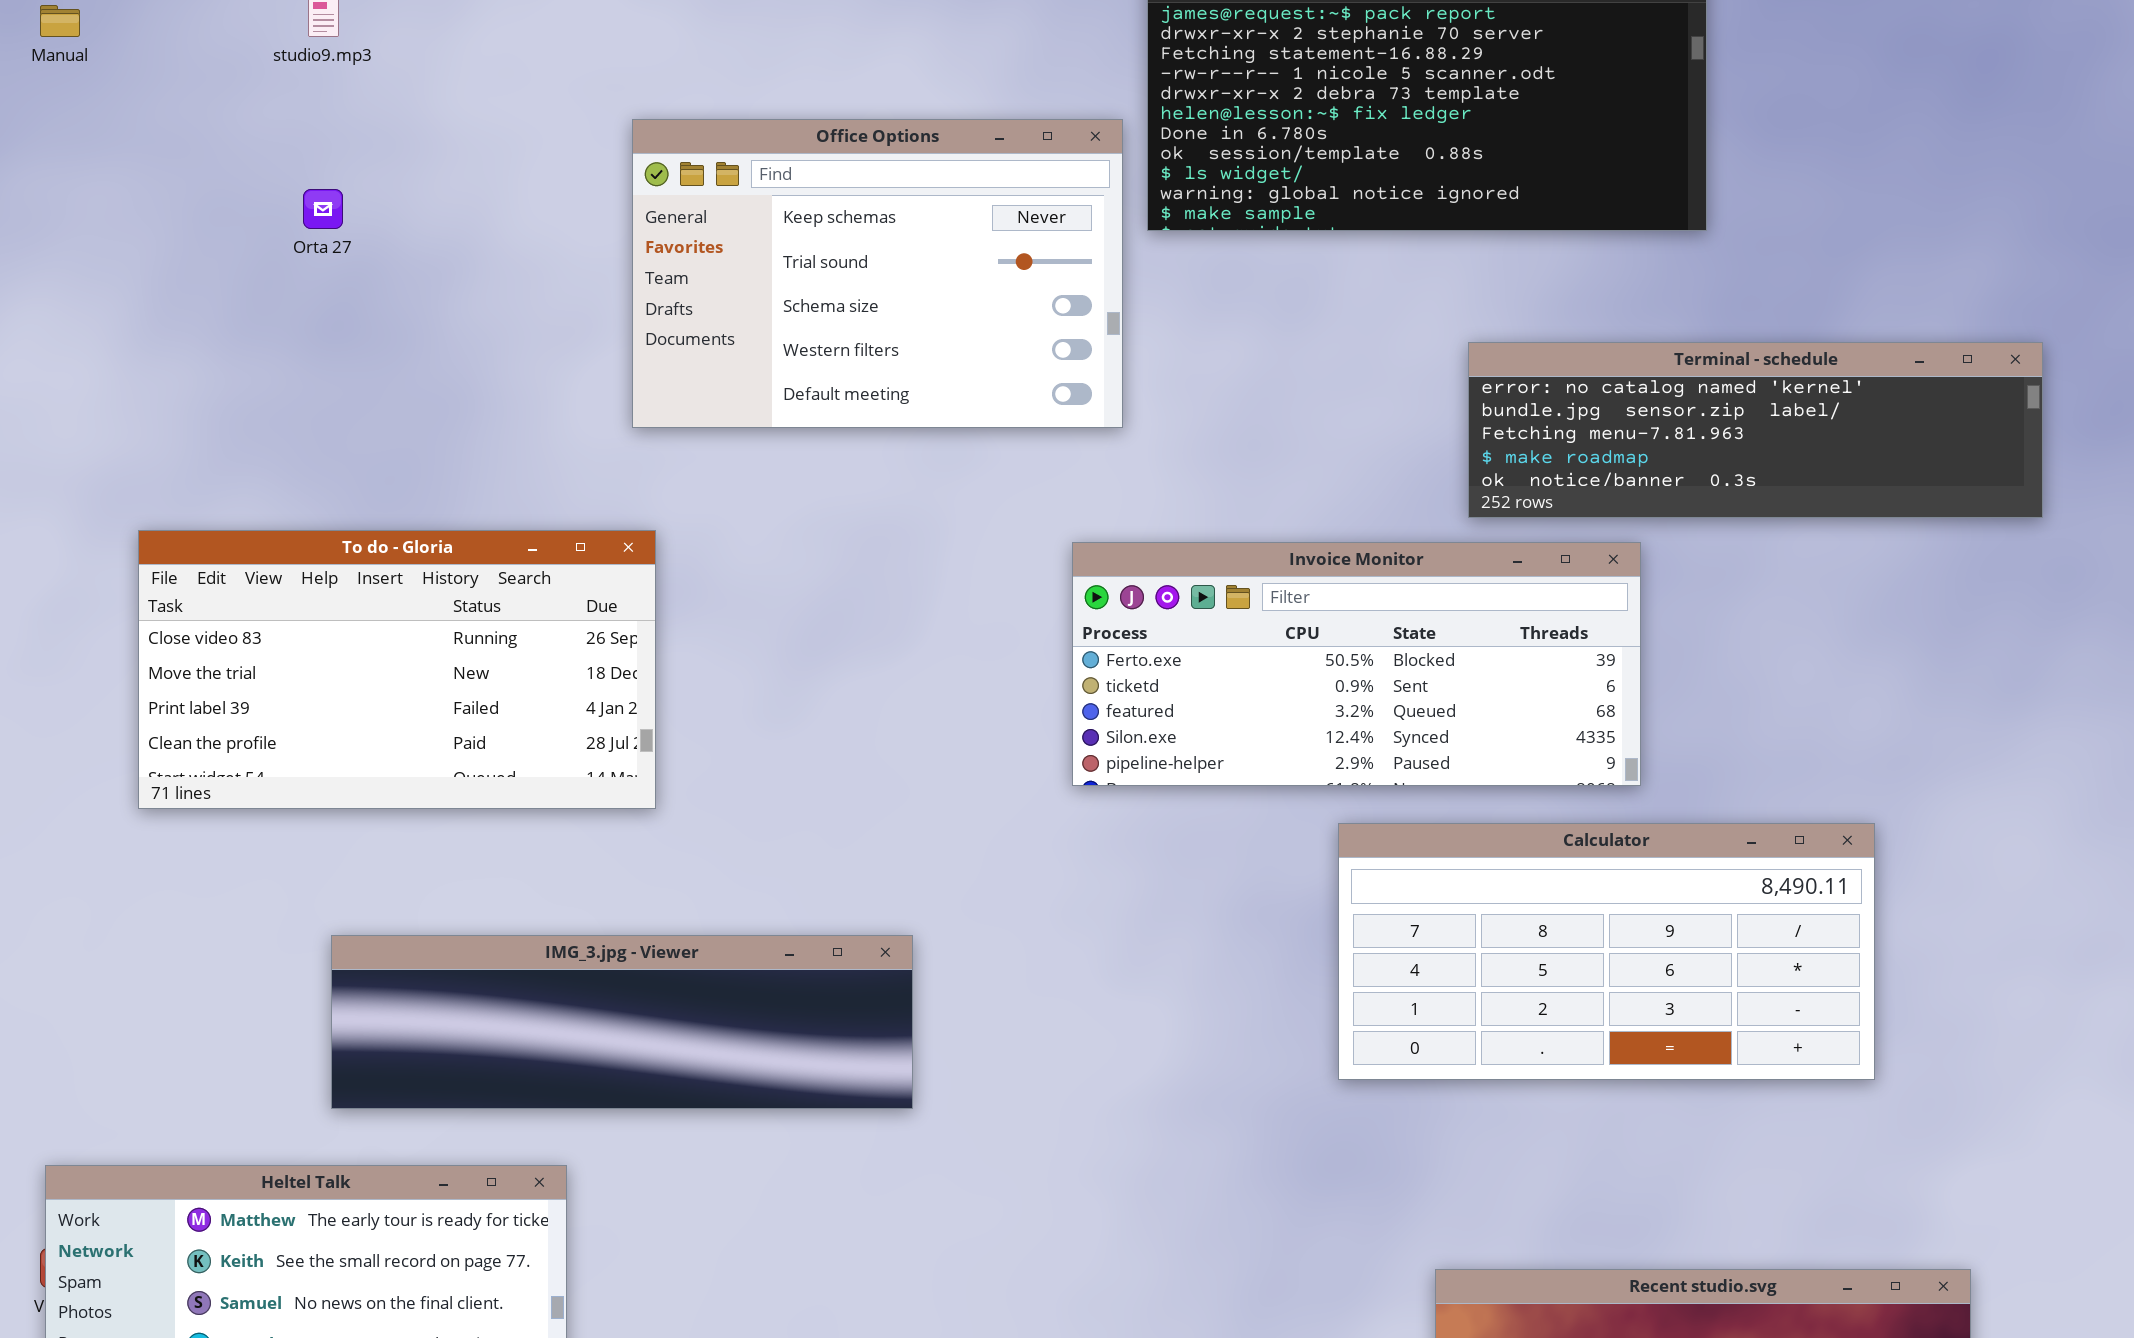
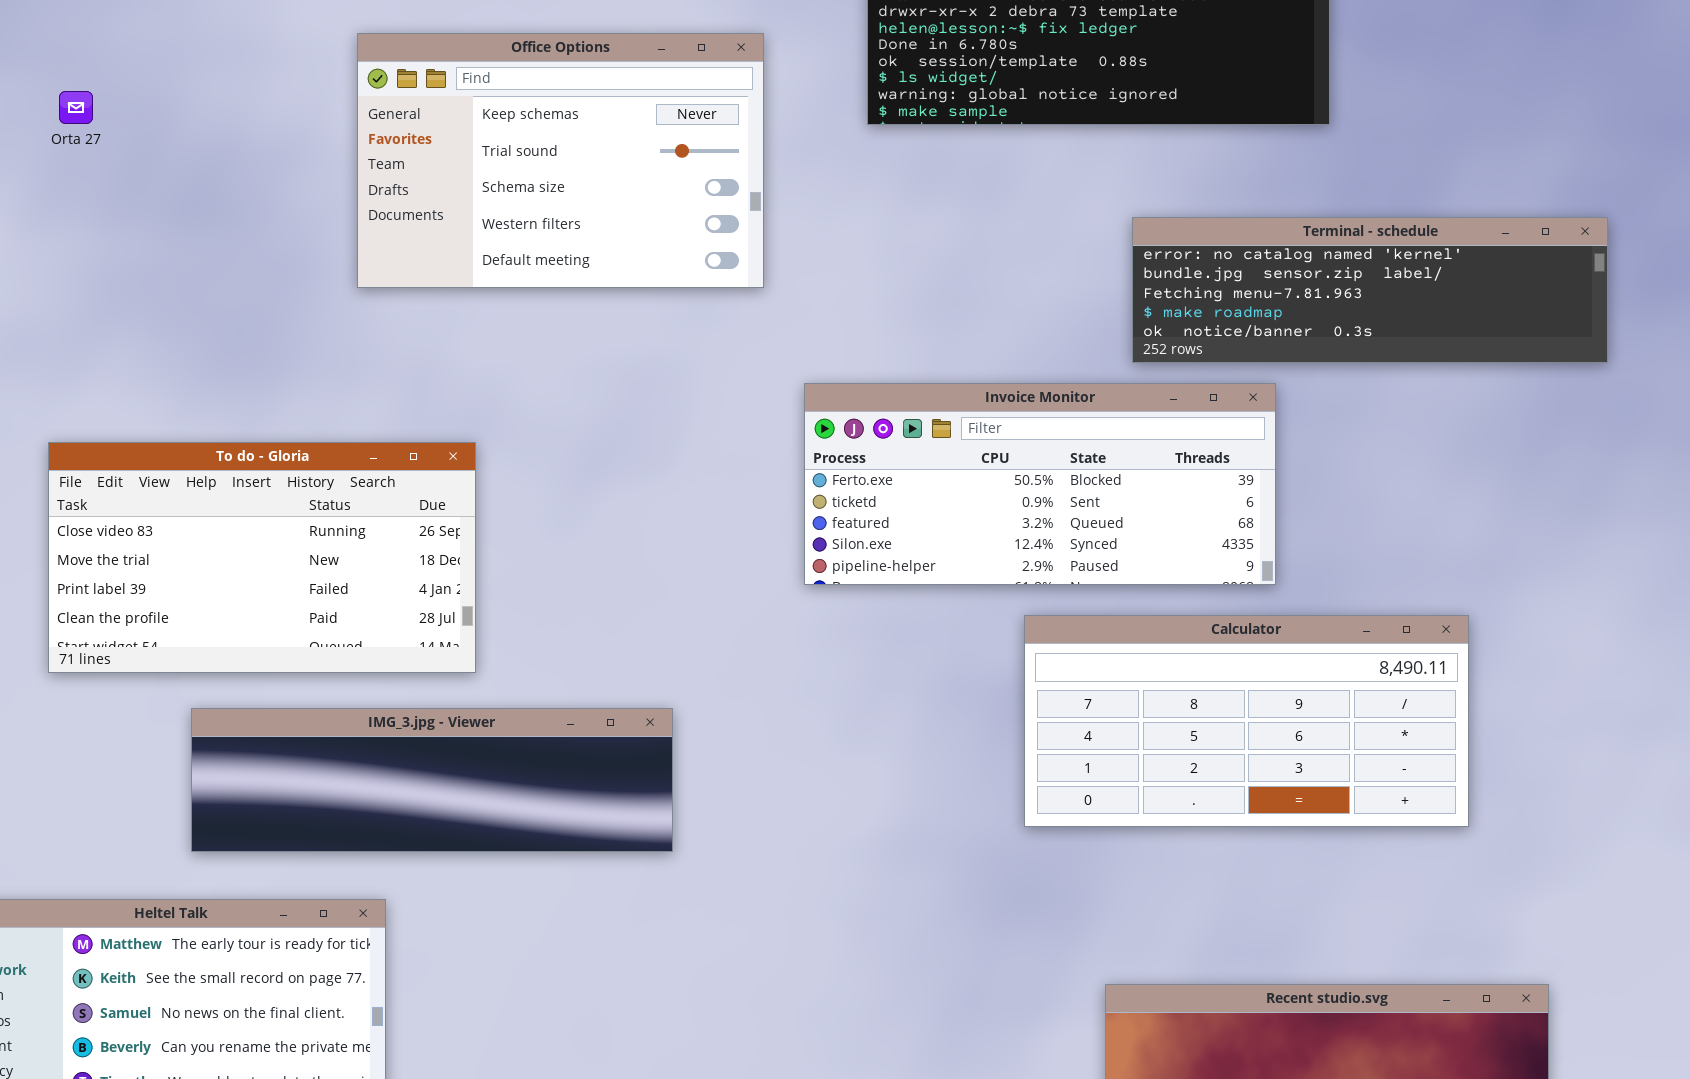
Office Options: [632,119,1123,428] -> [357,33,764,288], moved
Orta 27: [303,189,343,229] -> [59,91,93,124], moved
To do - Gloria: [138,530,656,809] -> [48,442,476,673], moved

